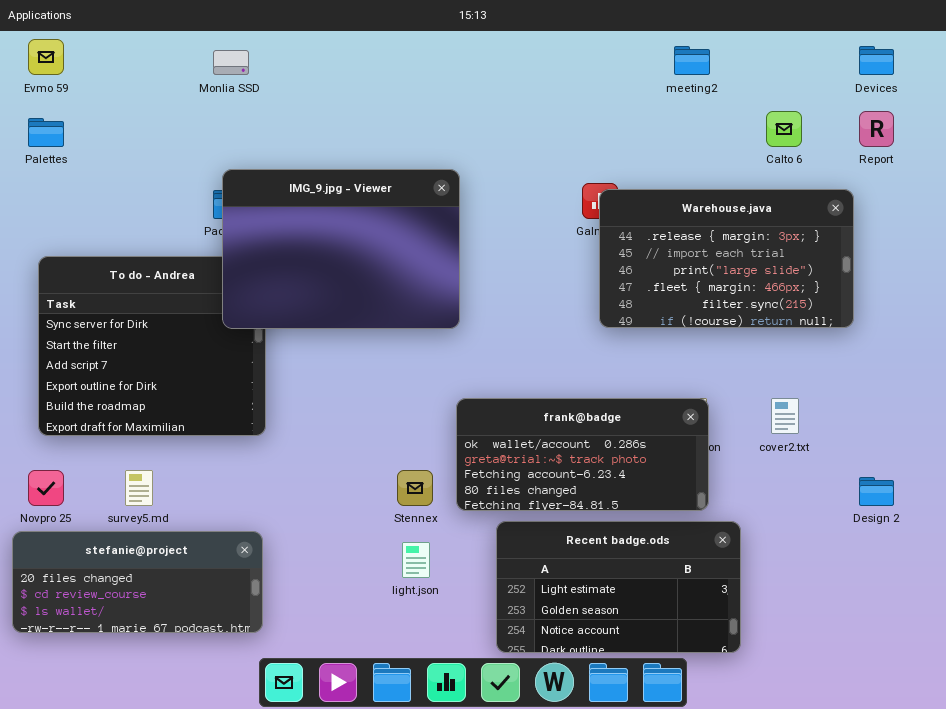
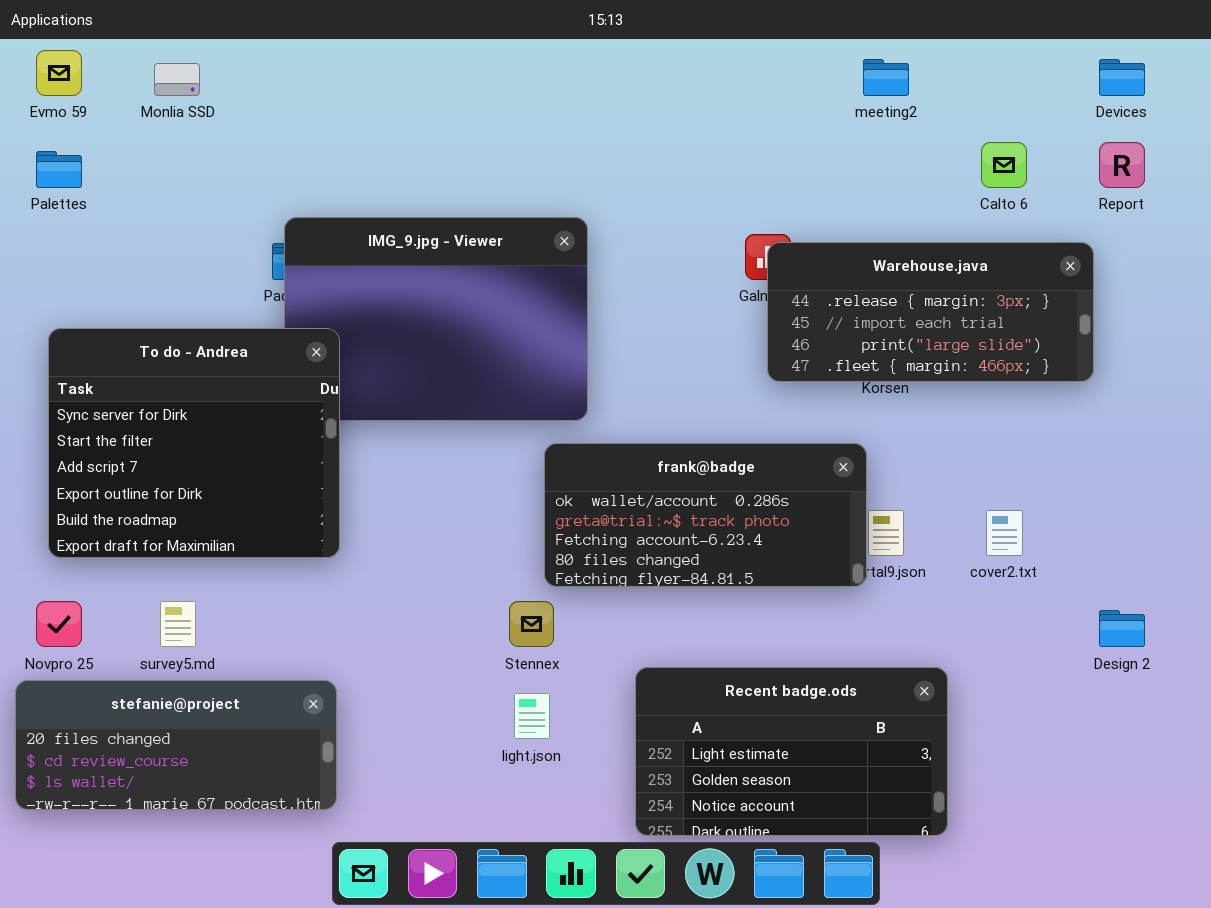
Monlia SSD: [213,50,249,75] -> [154,63,200,96], moved
Warehouse.java: [599,189,854,328] -> [767,242,1094,382], resized
To do - Andrea: [38,256,266,436] -> [48,328,340,558], raised
frank@badge: [456,398,709,511] -> [544,443,867,587], moved

